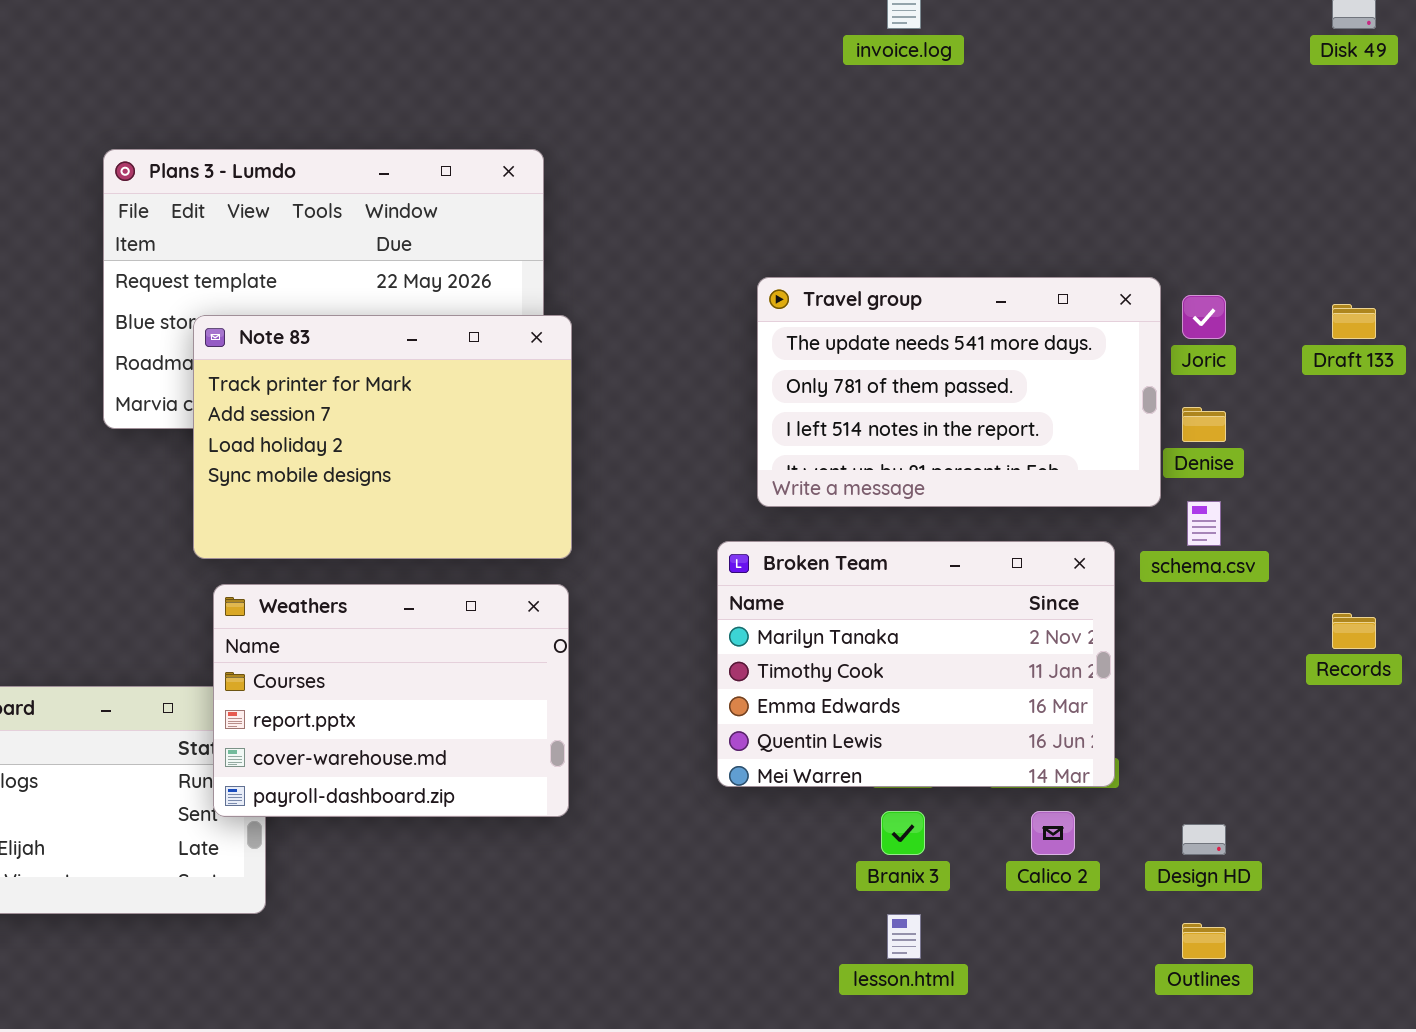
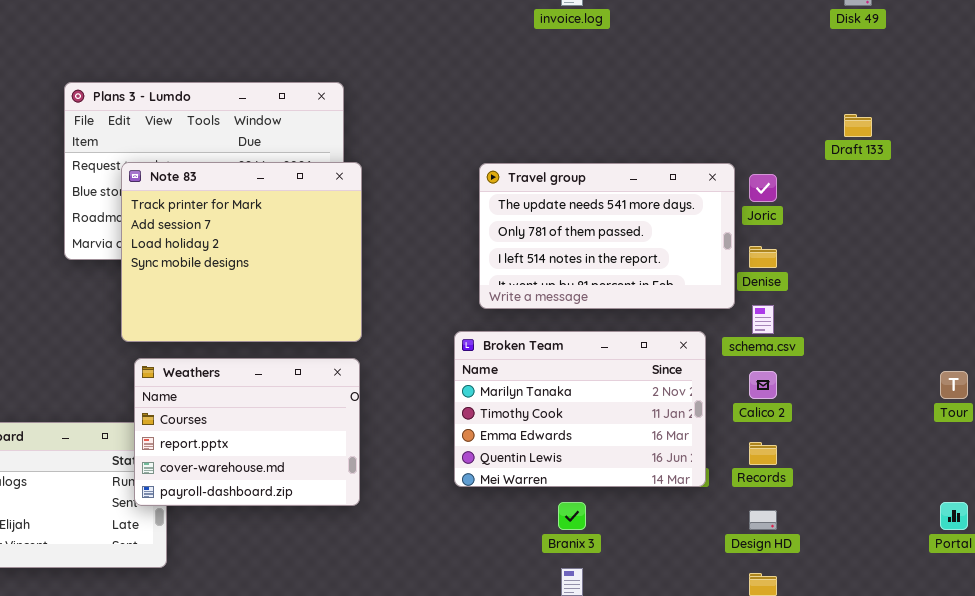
Draft 133: [1332,304,1376,339] -> [844,114,872,137], moved
Note 83: [193,315,572,559] -> [121,162,362,342], resized
Records: [1332,613,1376,649] -> [749,442,777,465], moved
Calico 2: [1031,811,1075,855] -> [749,371,777,399], moved

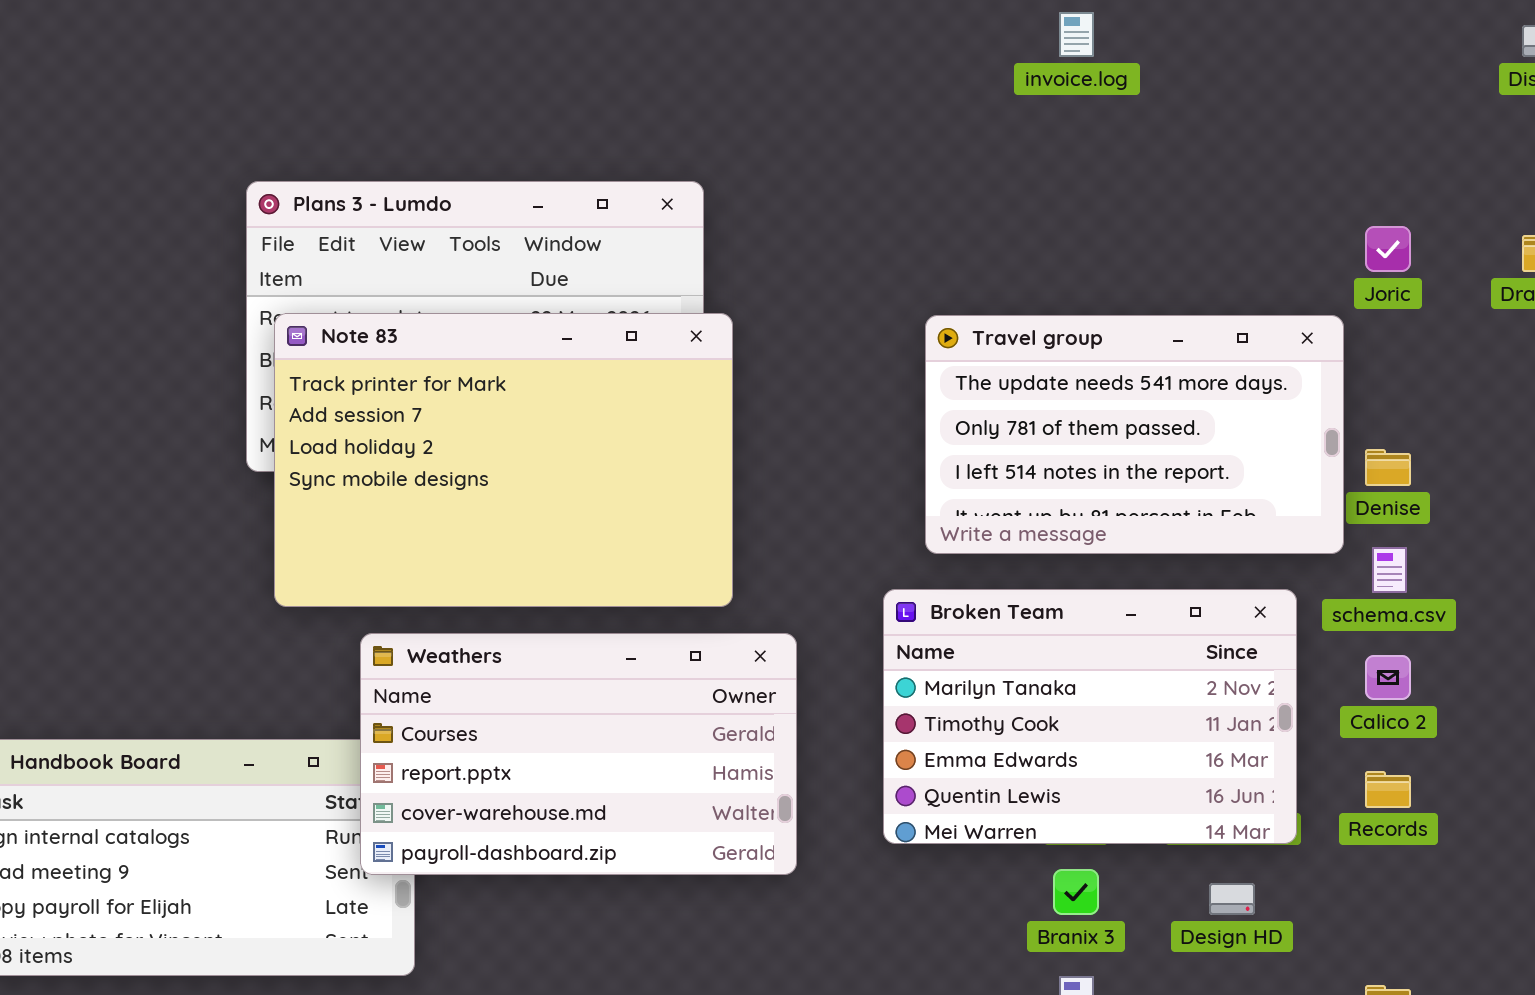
Note 83: [121,162,362,342] -> [274,313,733,607], resized
Joric: [749,174,777,202] -> [1365,226,1411,272], moved
Weathers: [134,358,360,506] -> [360,633,797,875], resized
Design HD: [749,510,777,530] -> [1209,883,1255,915], moved

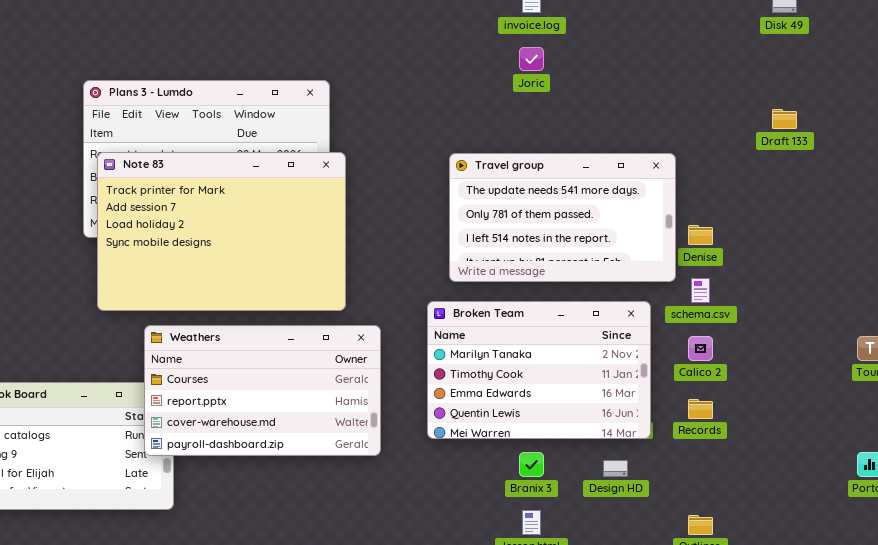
Joric: [1365,226,1411,272] -> [519,47,544,71], moved

